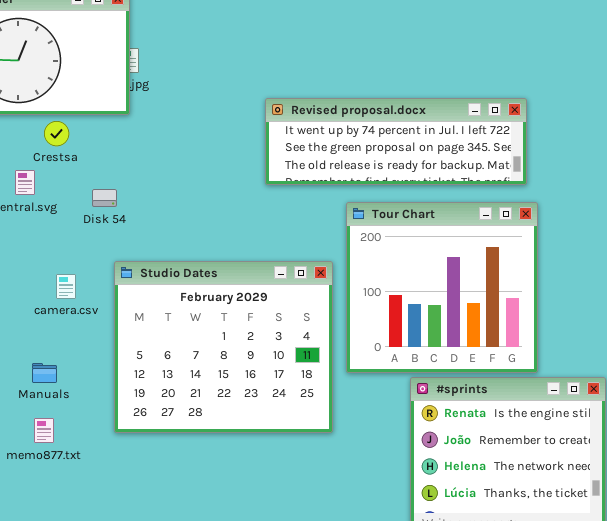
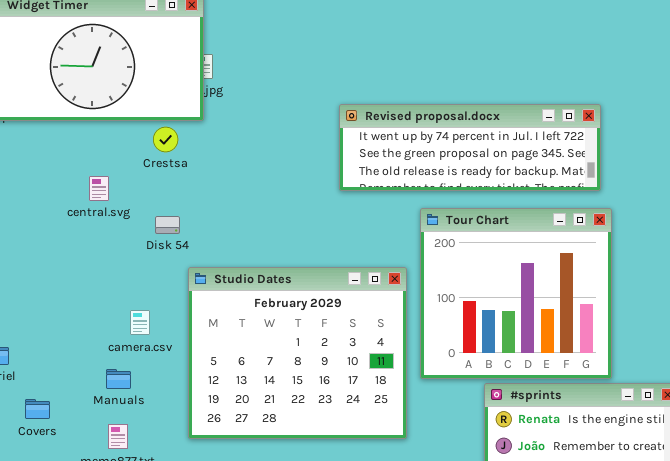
Crestsa: [44,121,69,146] -> [153,127,178,152], moved
Disk 54: [92,189,117,207] -> [155,216,180,234], moved
camera.csv: [56,274,76,299] -> [130,310,150,335], moved

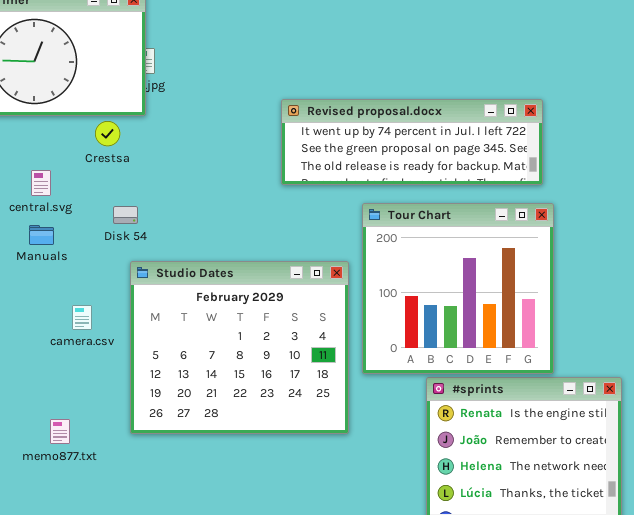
Disk 54: [155,216,180,234] -> [113,206,138,224], moved
Manuals: [106,369,131,389] -> [29,225,54,245], moved

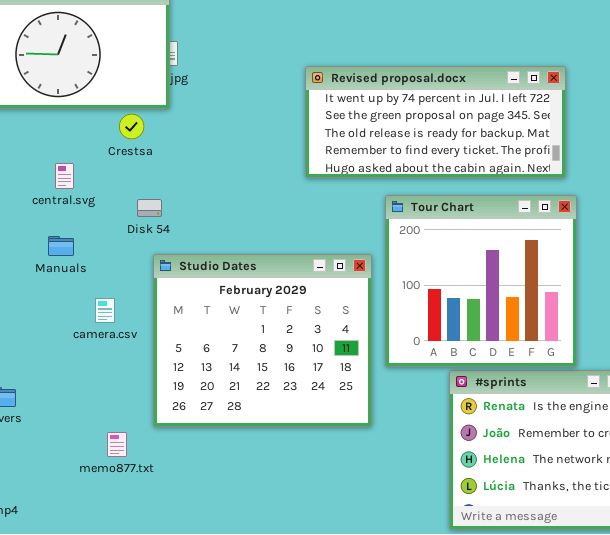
Revised proposal.docx: [281,99,543,185] -> [305,66,566,178], resized
Manuals: [29,225,54,245] -> [48,236,74,256], moved
memo877.txt: [50,419,70,444] -> [107,432,127,457], moved

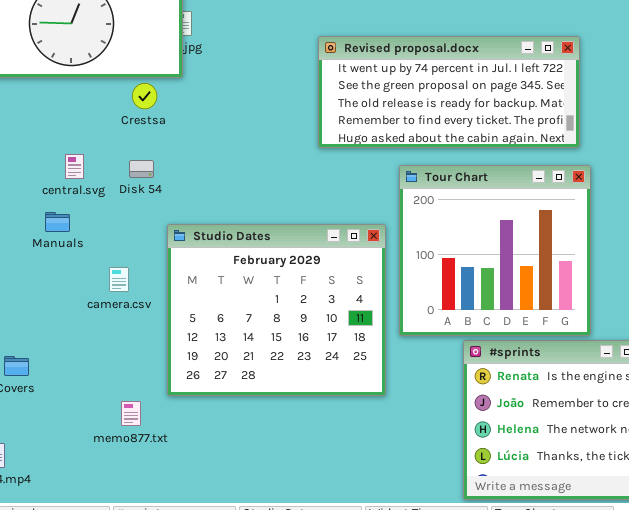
central.svg: [55,163,74,189] -> [65,154,84,179], moved
Disk 54: [137,199,162,217] -> [129,160,154,178], moved
Manuals: [48,236,74,256] -> [45,212,70,232], moved

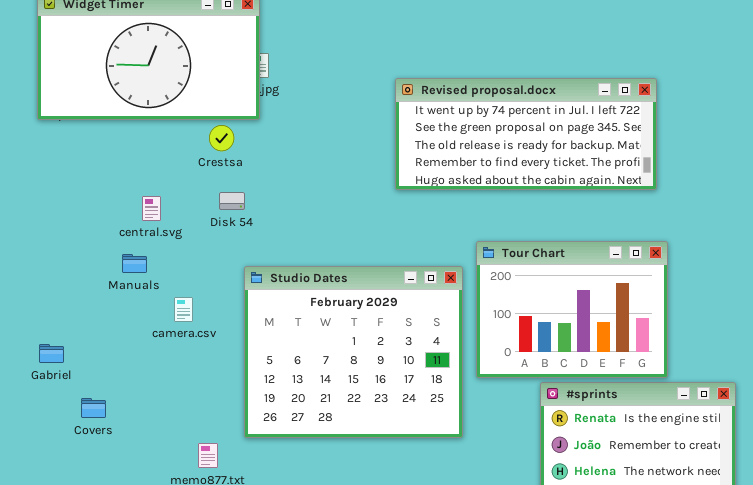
Disk 54: [129,160,154,178] -> [219,192,245,210], moved
Tour Chart: [399,165,591,336] -> [476,241,668,378], resized
camera.csv: [109,267,129,292] -> [174,297,193,322], moved

